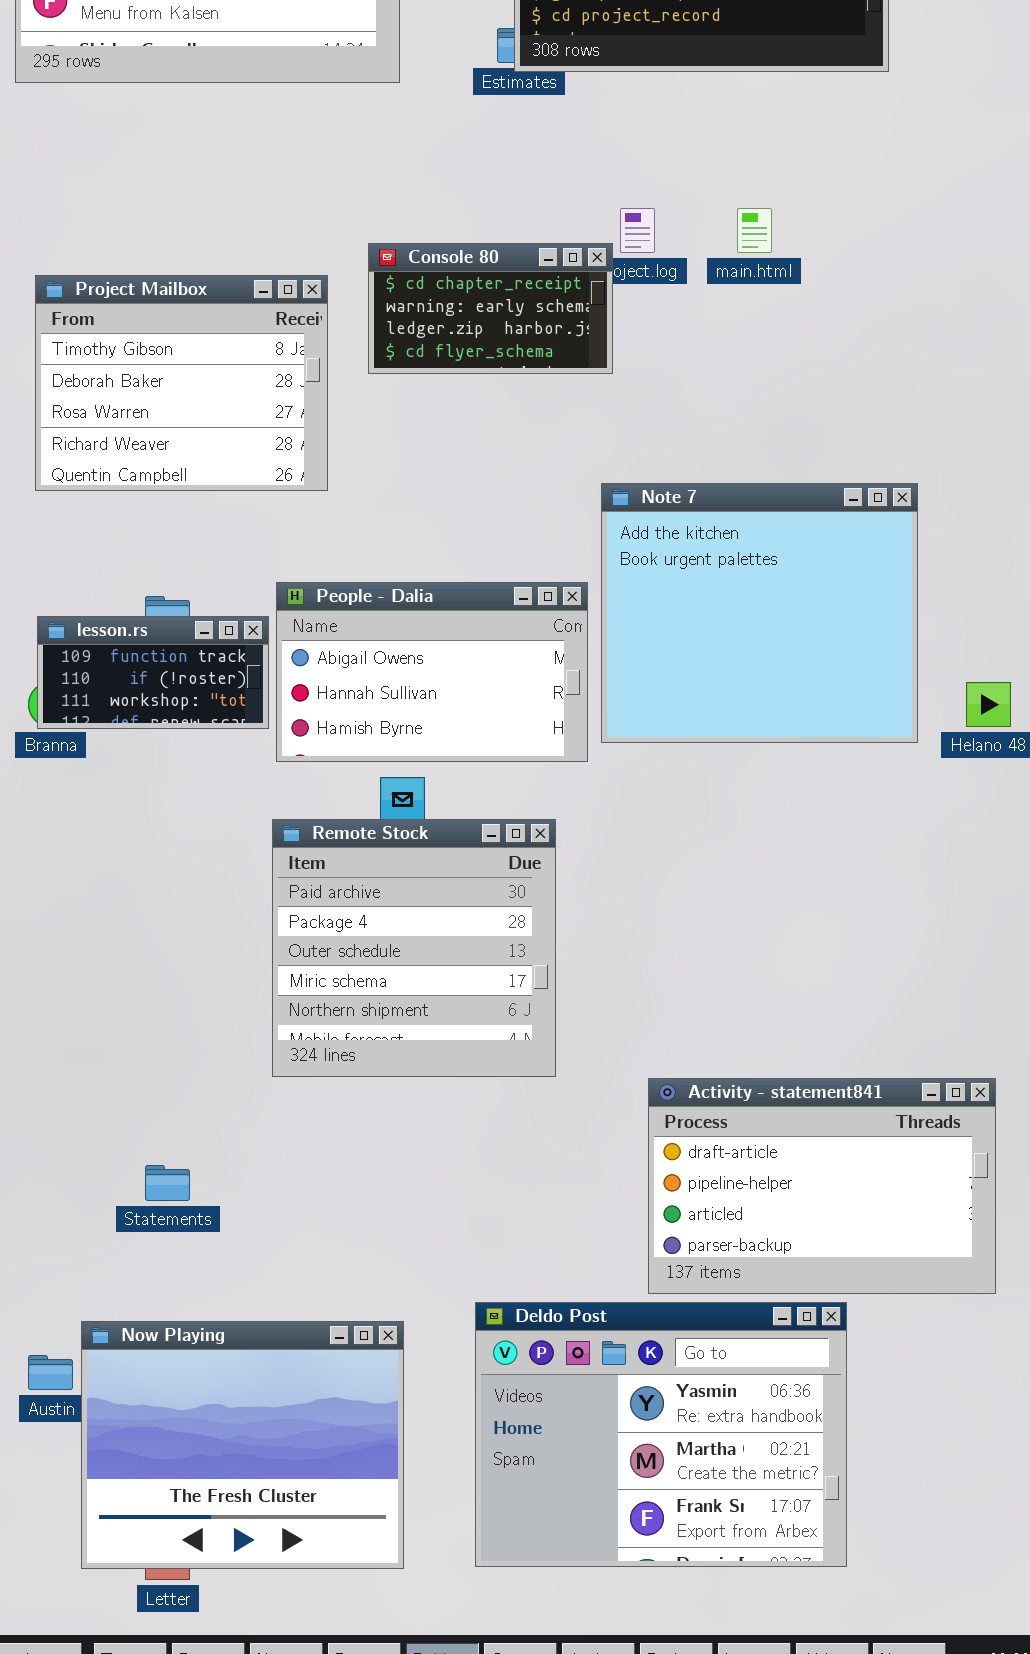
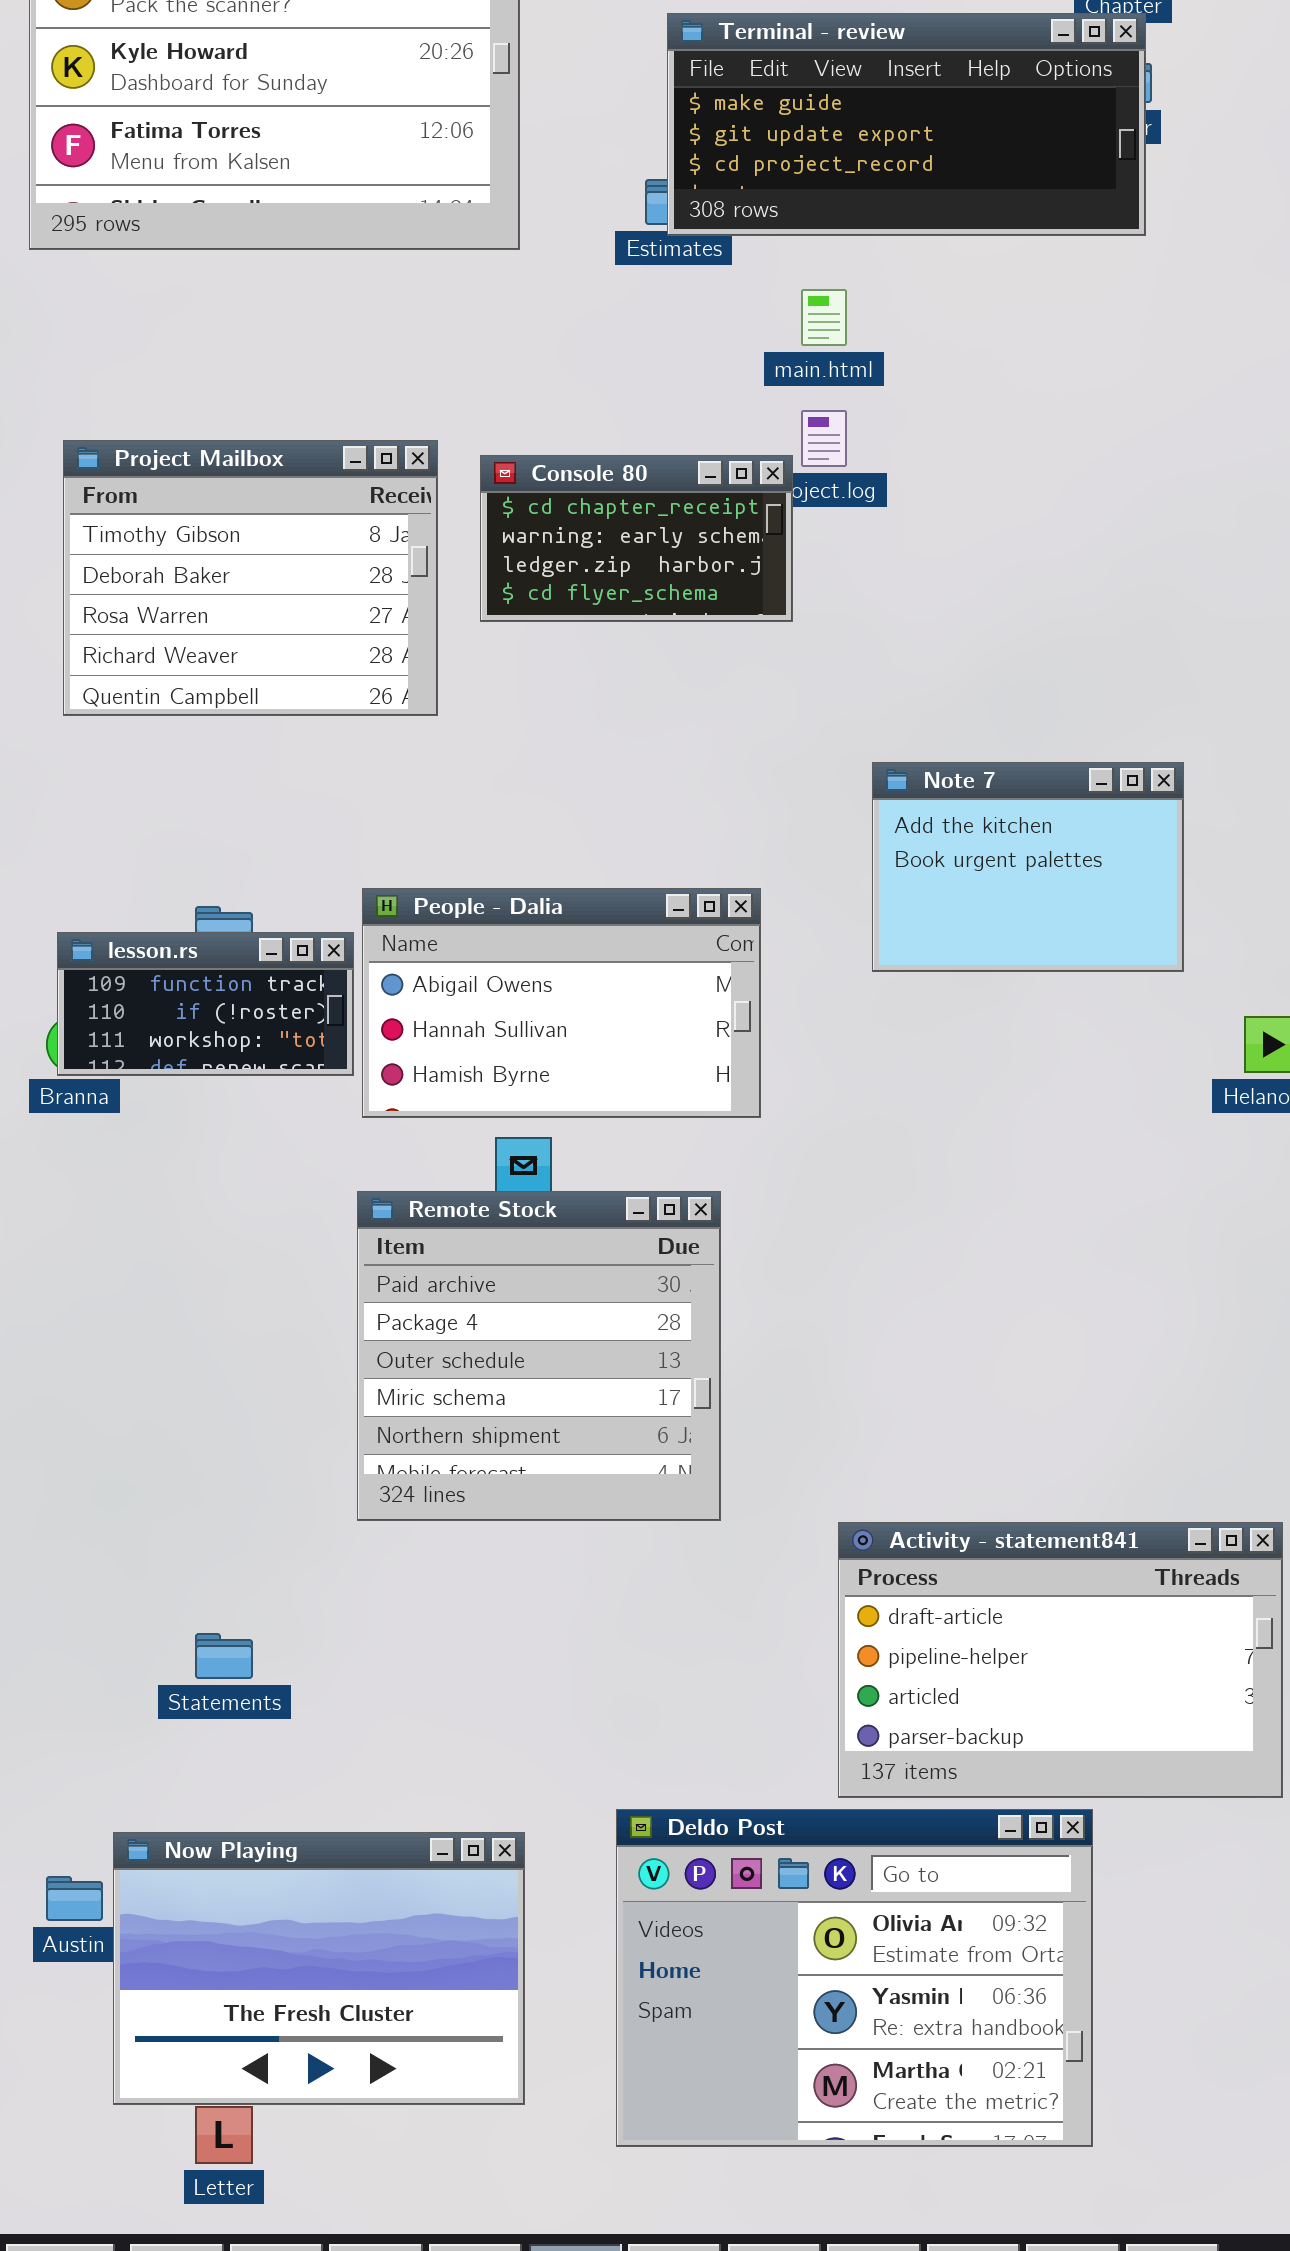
main.html: [737,208,772,253] -> [801,289,847,346], moved
Project Mailbox: [35,275,328,491] -> [63,440,438,716], moved
Note 7: [601,483,918,743] -> [872,762,1184,972], resized
Deldo Post: [475,1302,847,1567] -> [616,1809,1093,2147], scrolled up 1 row
Now Playing: [81,1321,404,1569] -> [113,1832,525,2105], resized

